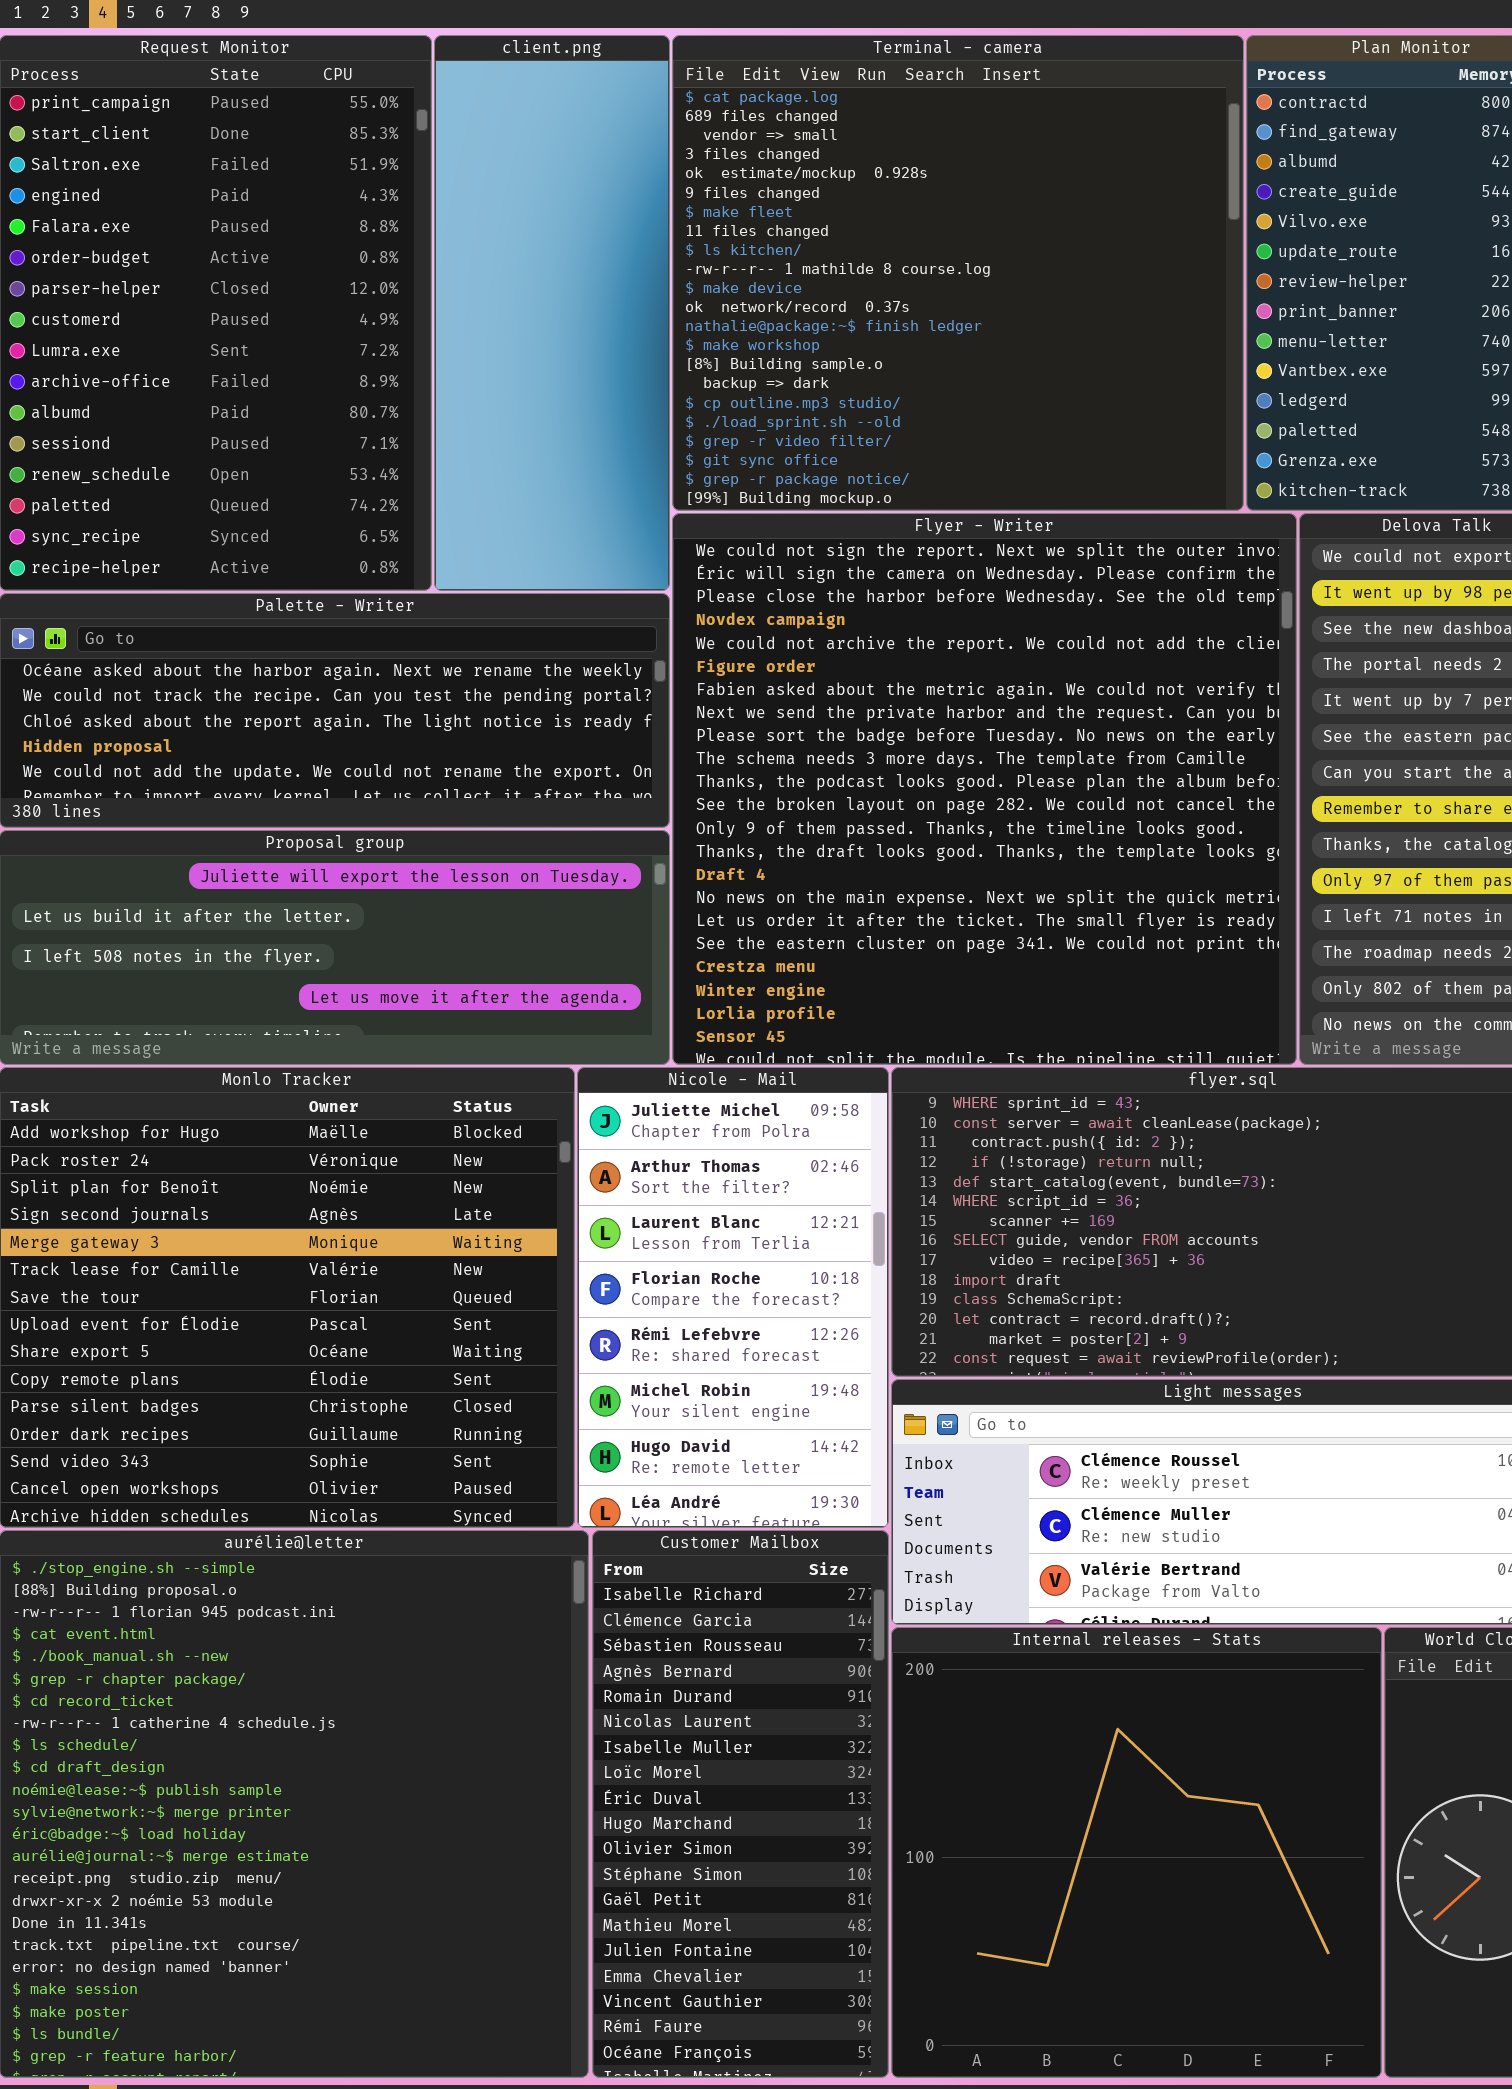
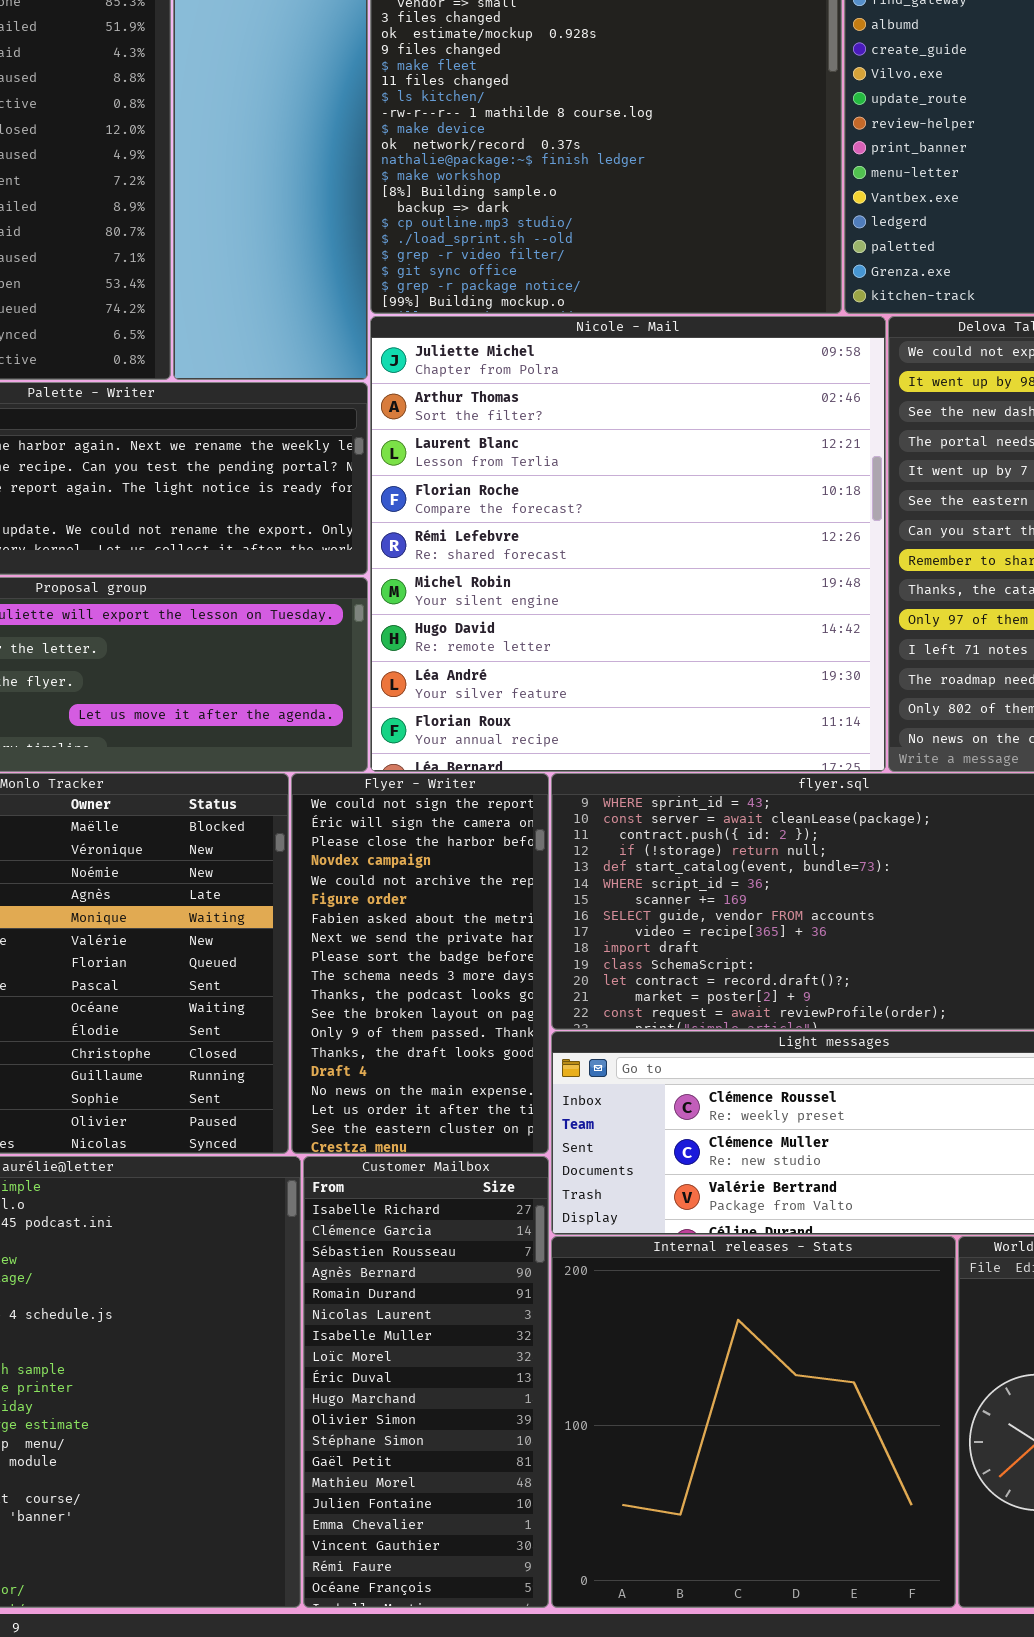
Flyer - Writer: [672,513,1297,1065] -> [291,773,549,1154], moved, resized
Nicole - Mail: [577,1067,889,1528] -> [370,316,886,772], moved, resized

